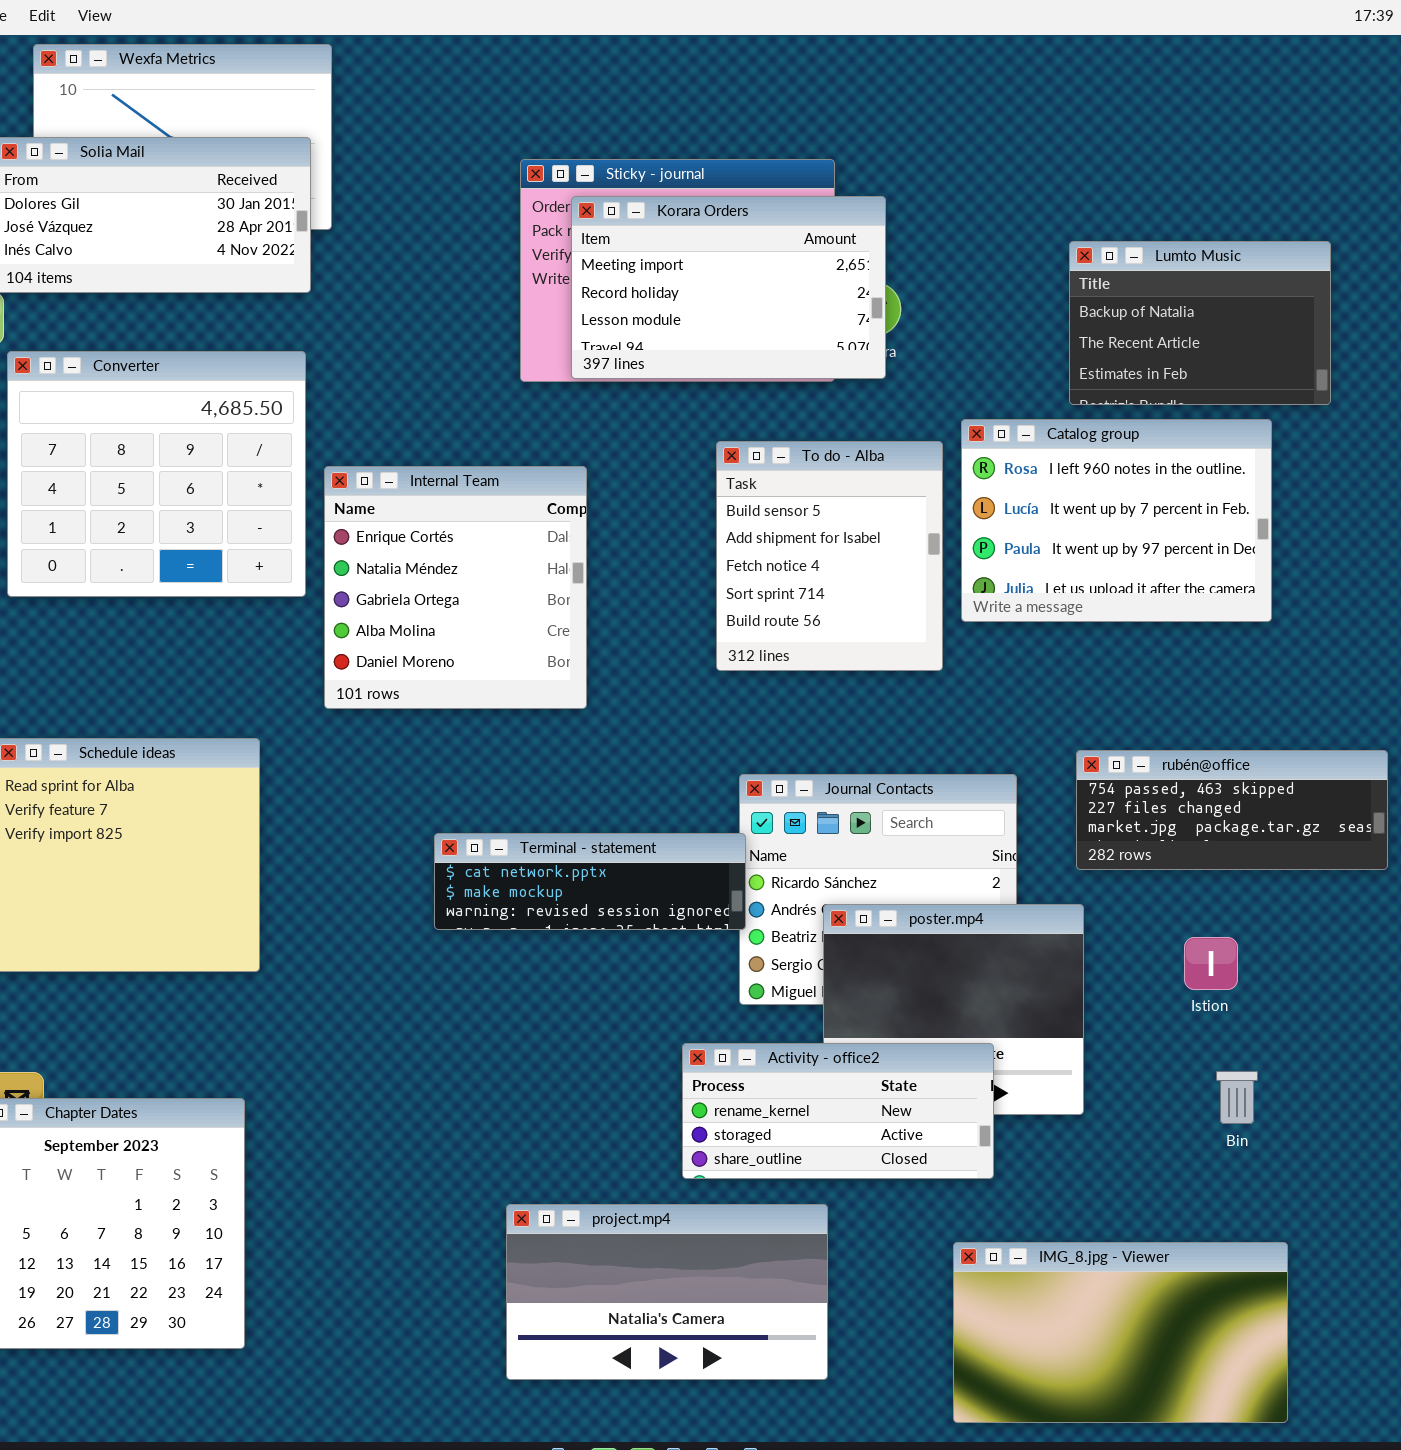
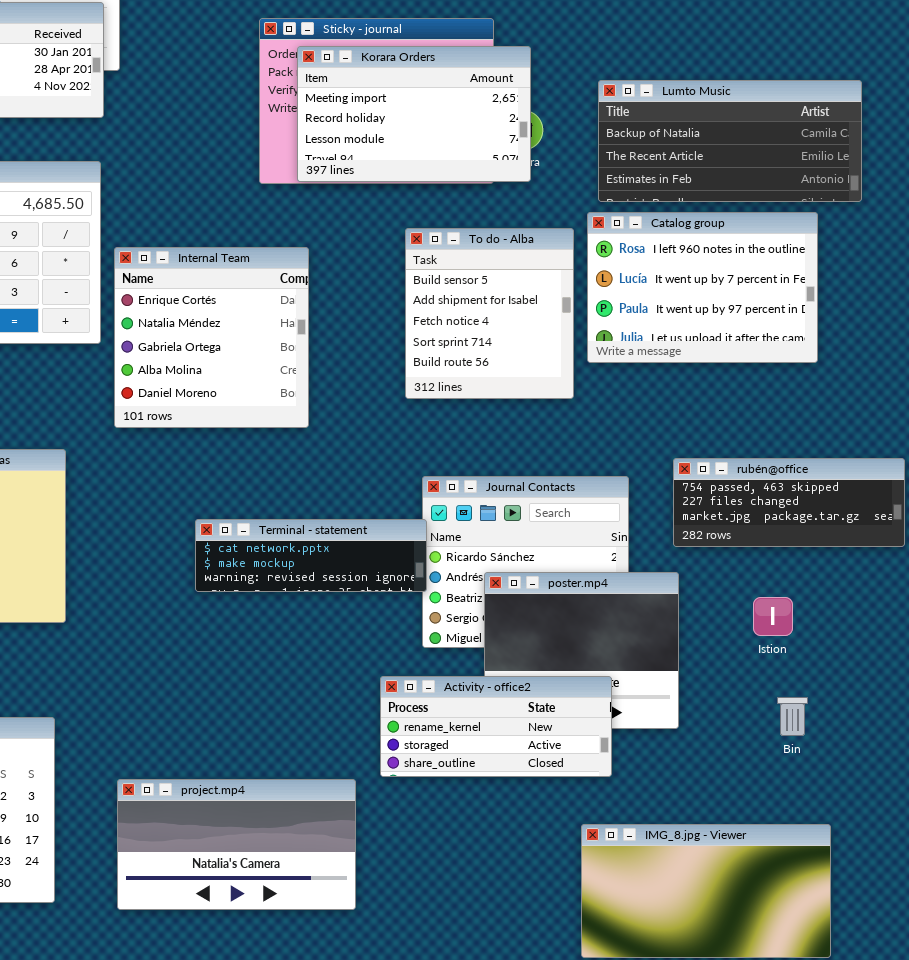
Lumto Music: [1069,241,1331,405] -> [598,80,862,202], resized
project.mp4: [506,1204,828,1380] -> [117,779,356,910], moved

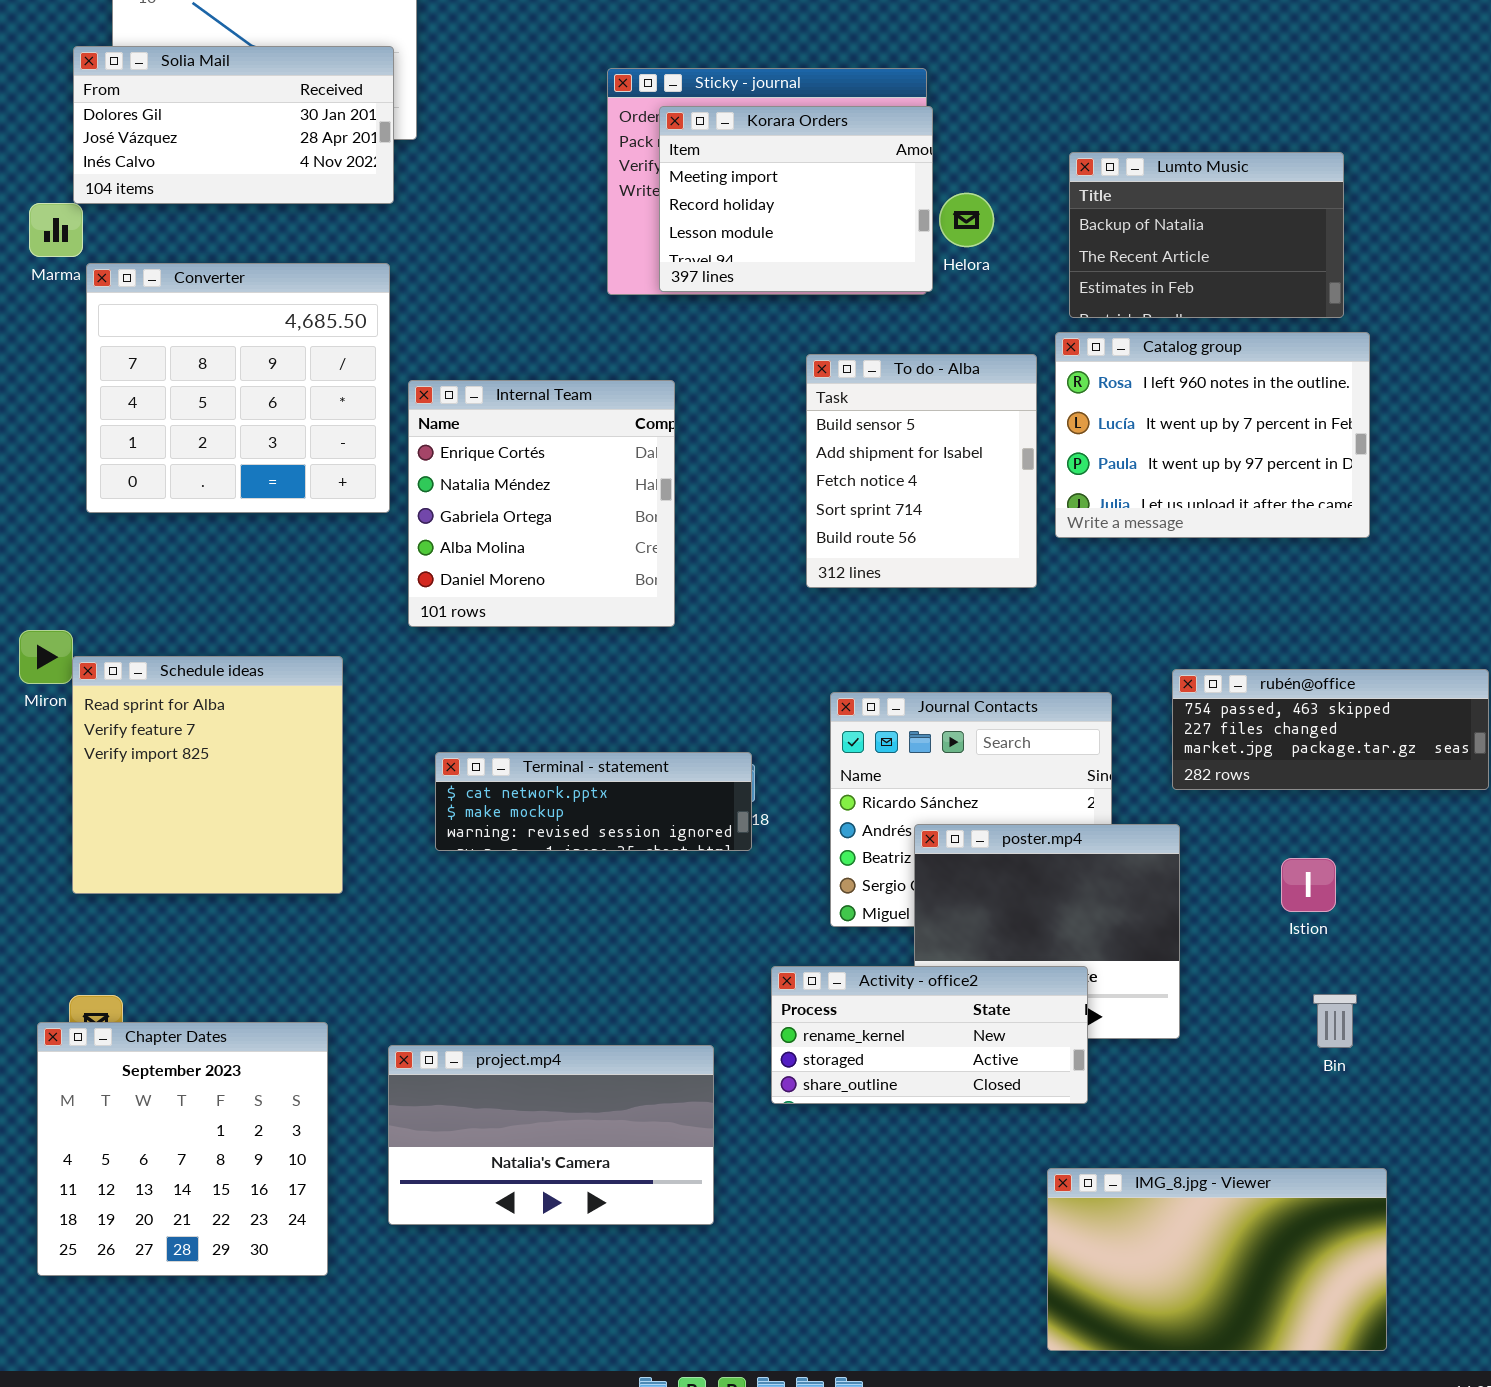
Korara Orders: [297,46,531,182] -> [659,106,933,292], resized
Lumto Music: [598,80,862,202] -> [1069,152,1344,318], resized
Terminal - statement: [195,519,427,592] -> [435,752,752,851], moved
project.mp4: [117,779,356,910] -> [388,1045,714,1225], moved

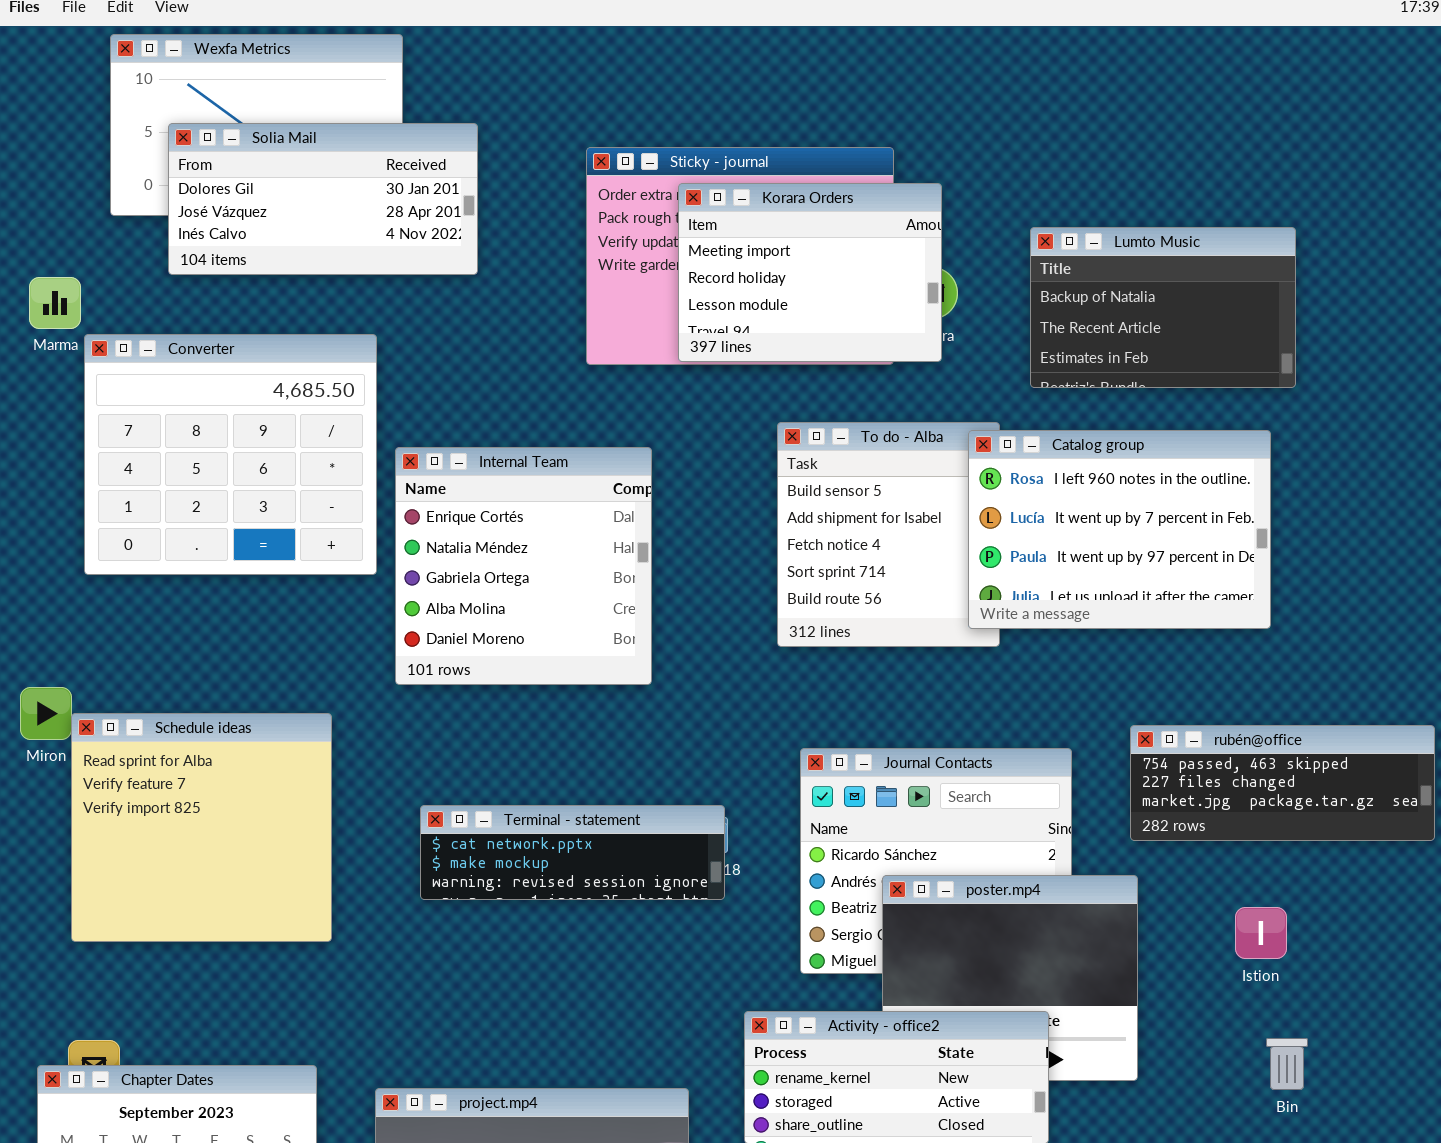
Solia Mail: [73,46,394,204] -> [168,123,478,275], moved
Korara Orders: [659,106,933,292] -> [678,183,942,362], moved
Catalog group: [1055,332,1370,538] -> [968,430,1271,629], moved

